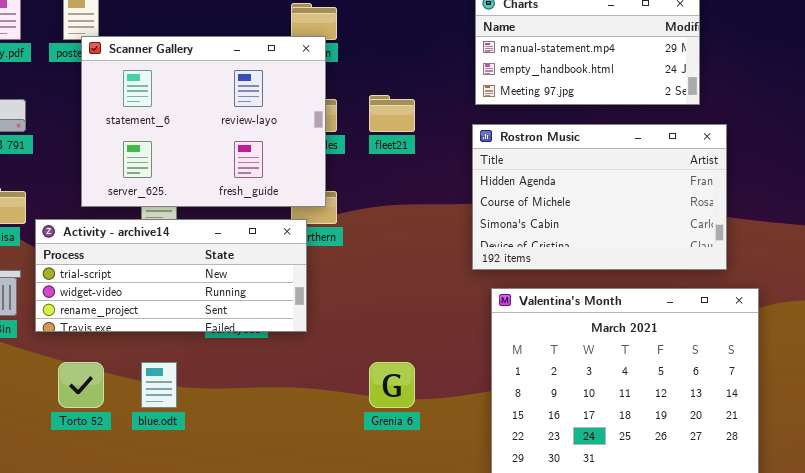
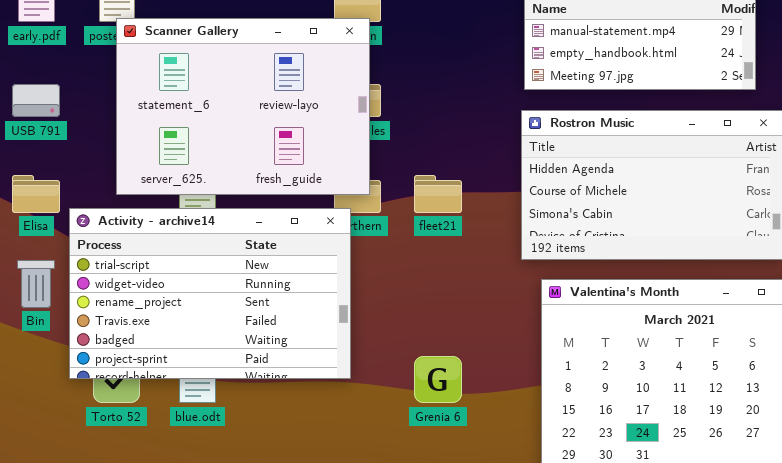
fleet21: [369,95,415,132] -> [414,175,462,213], moved
Activity - archive14: [35,219,307,332] -> [69,208,351,379], resized

